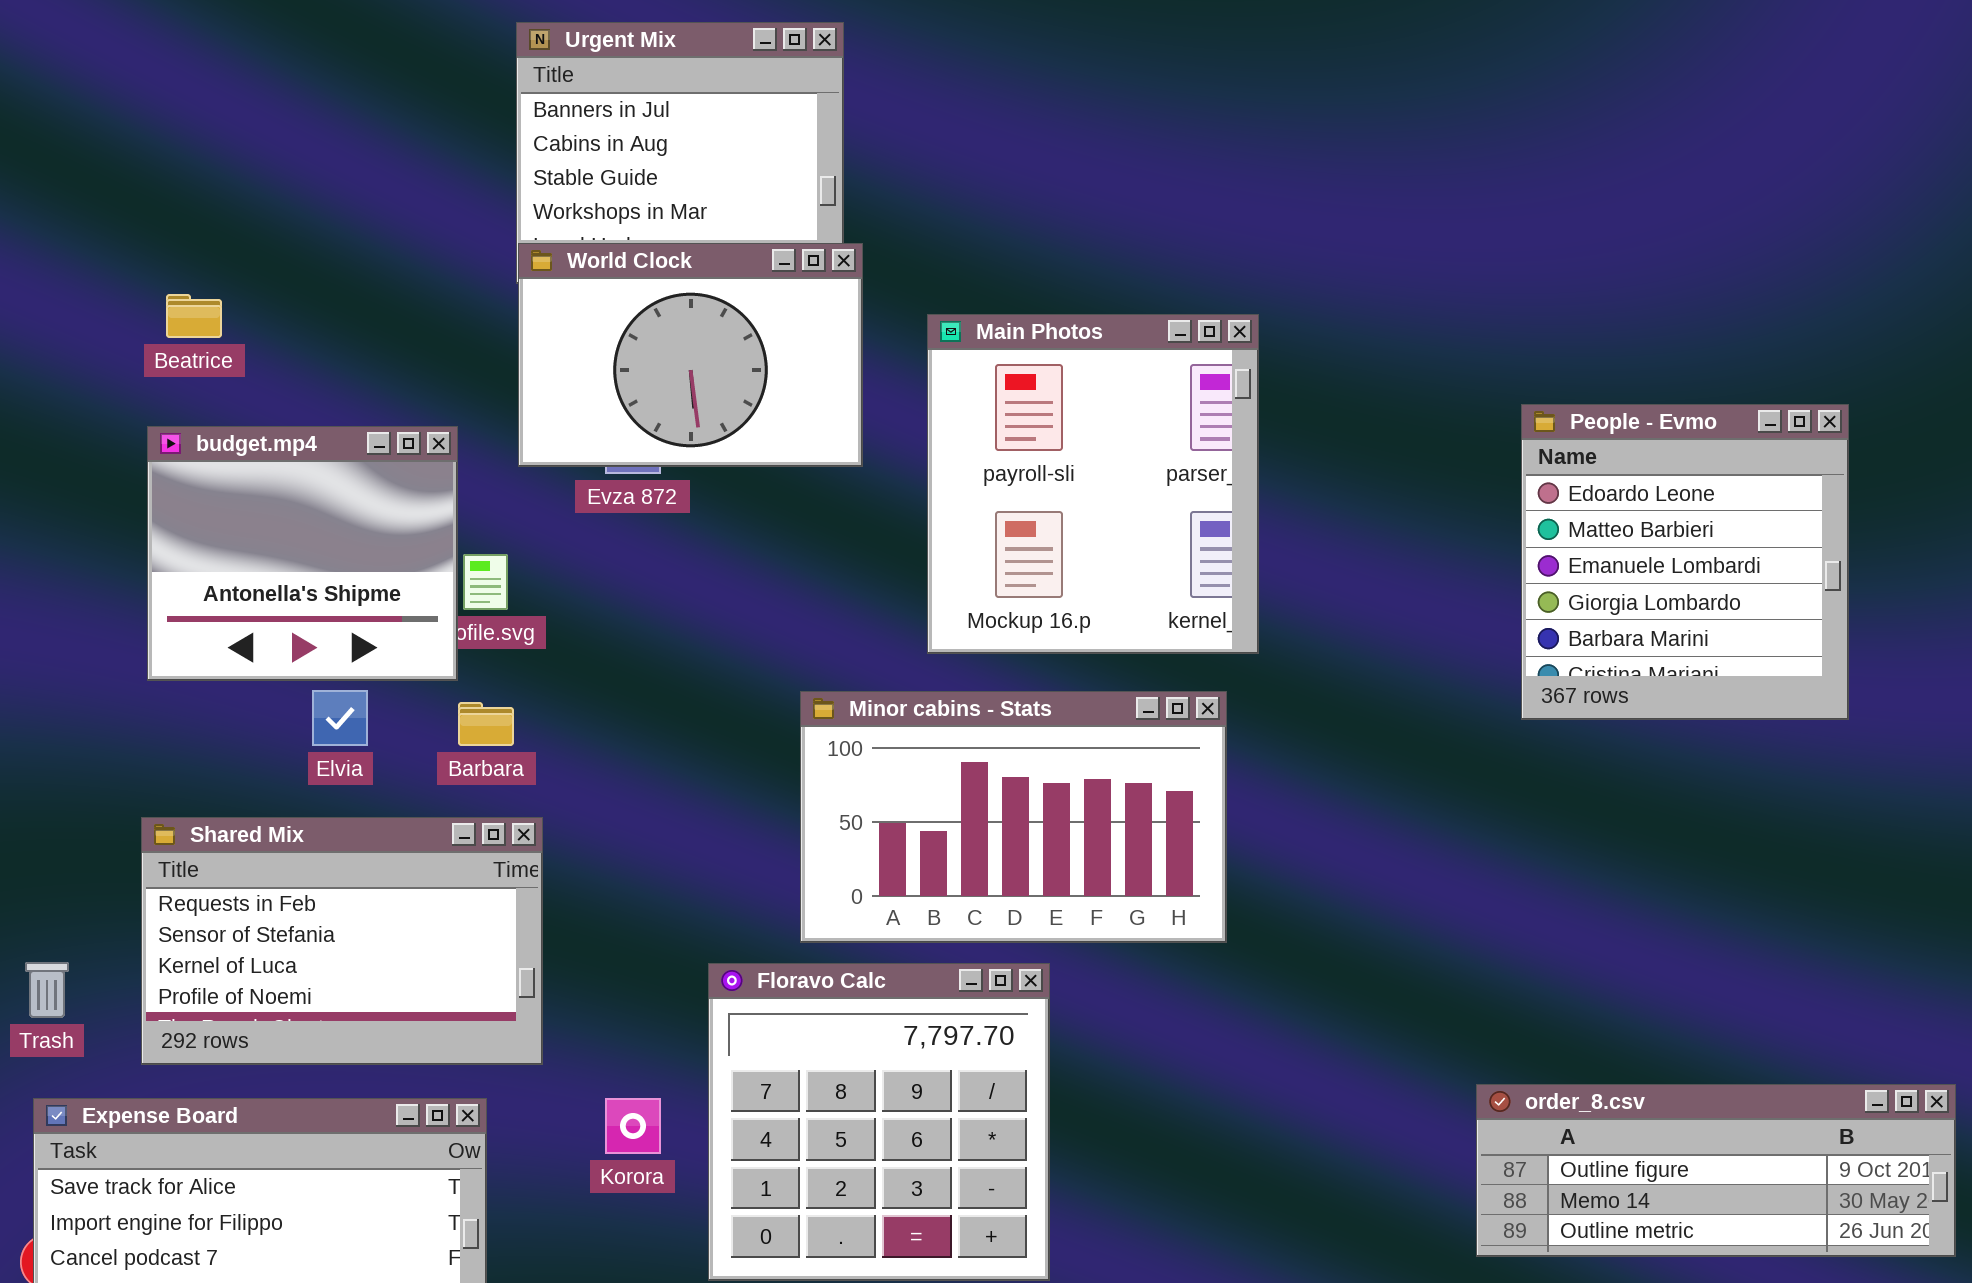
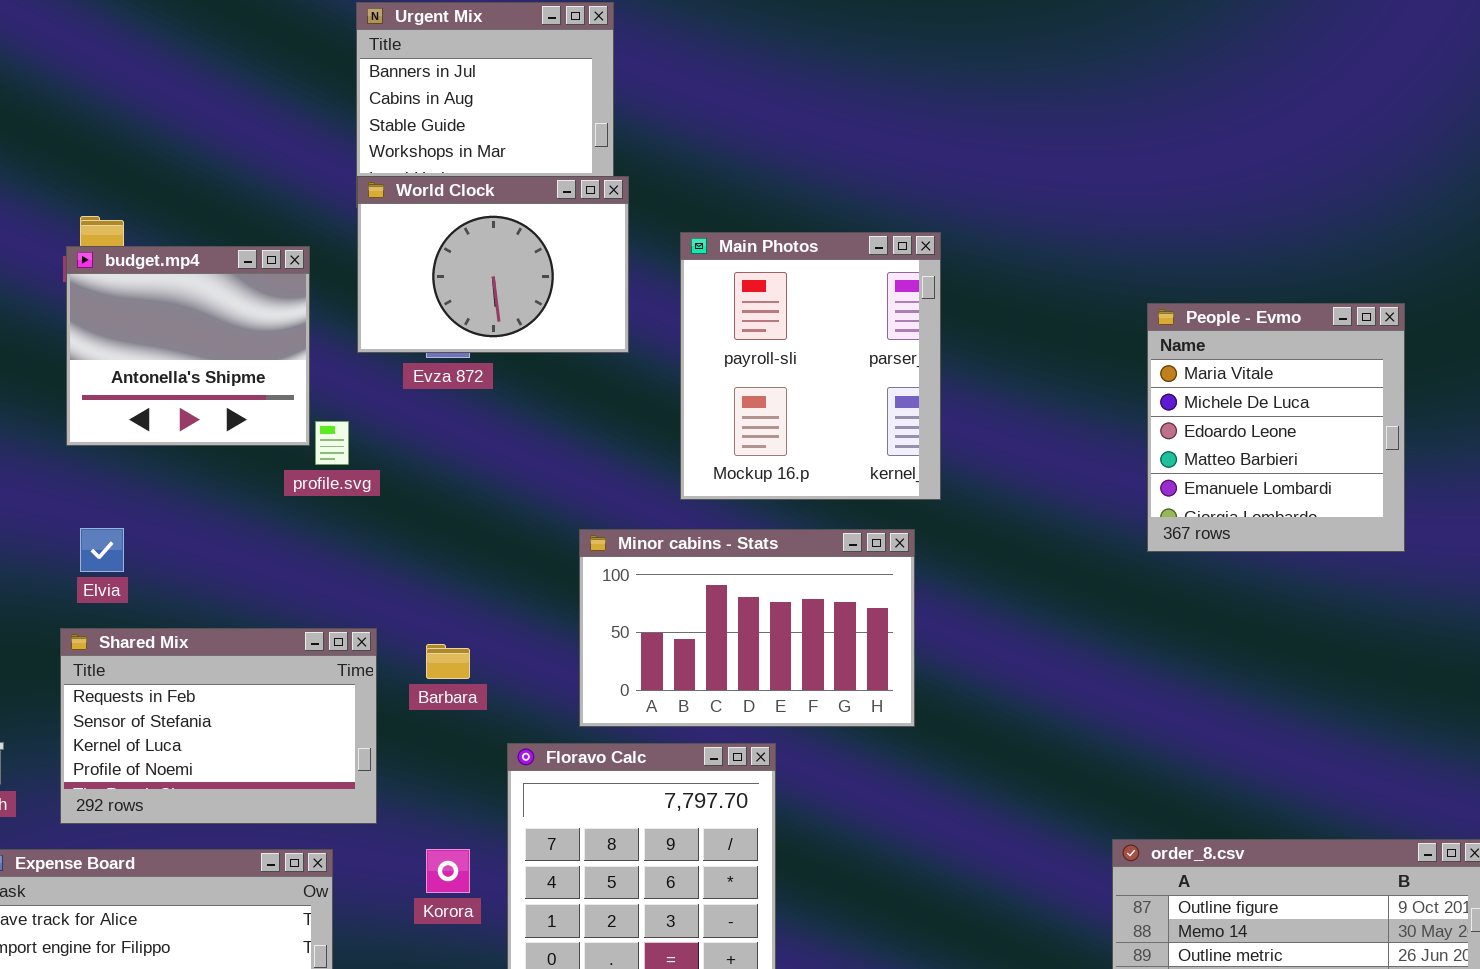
People - Evmo: [1521,404,1849,720] -> [1147,303,1405,552], scrolled up 2 rows
budget.mp4: [147,426,458,681] -> [66,246,310,446], moved
Elvia: [312,690,368,746] -> [80,528,124,572], moved
Barbara: [458,702,514,746] -> [426,644,470,679], moved

